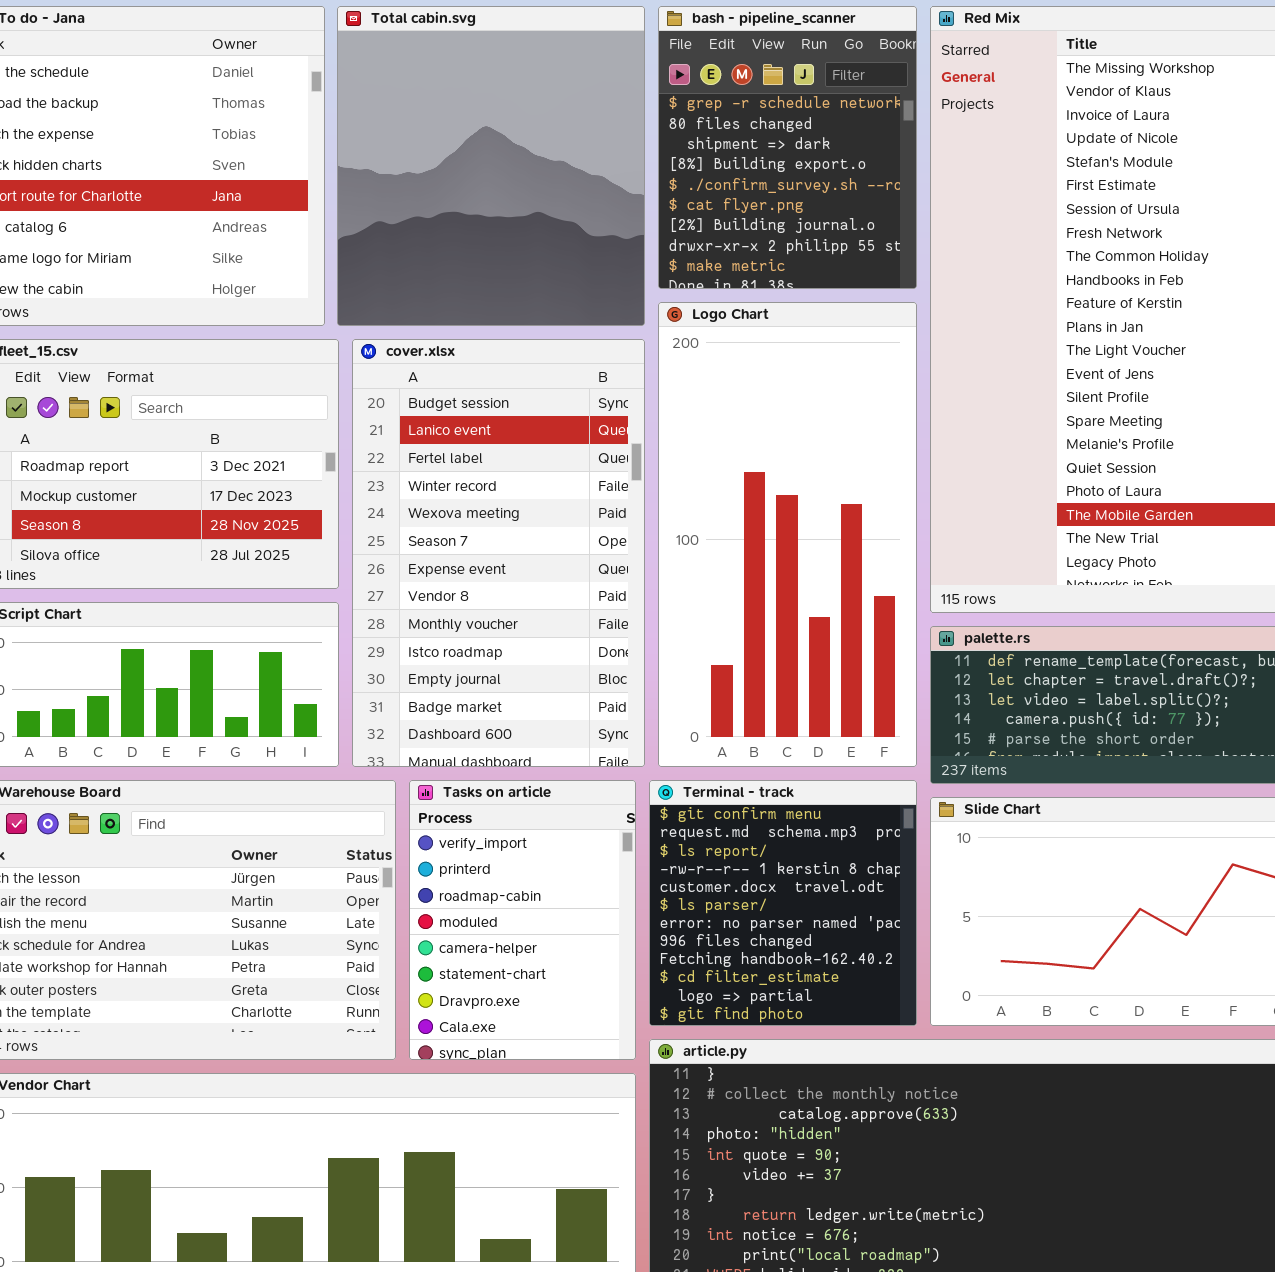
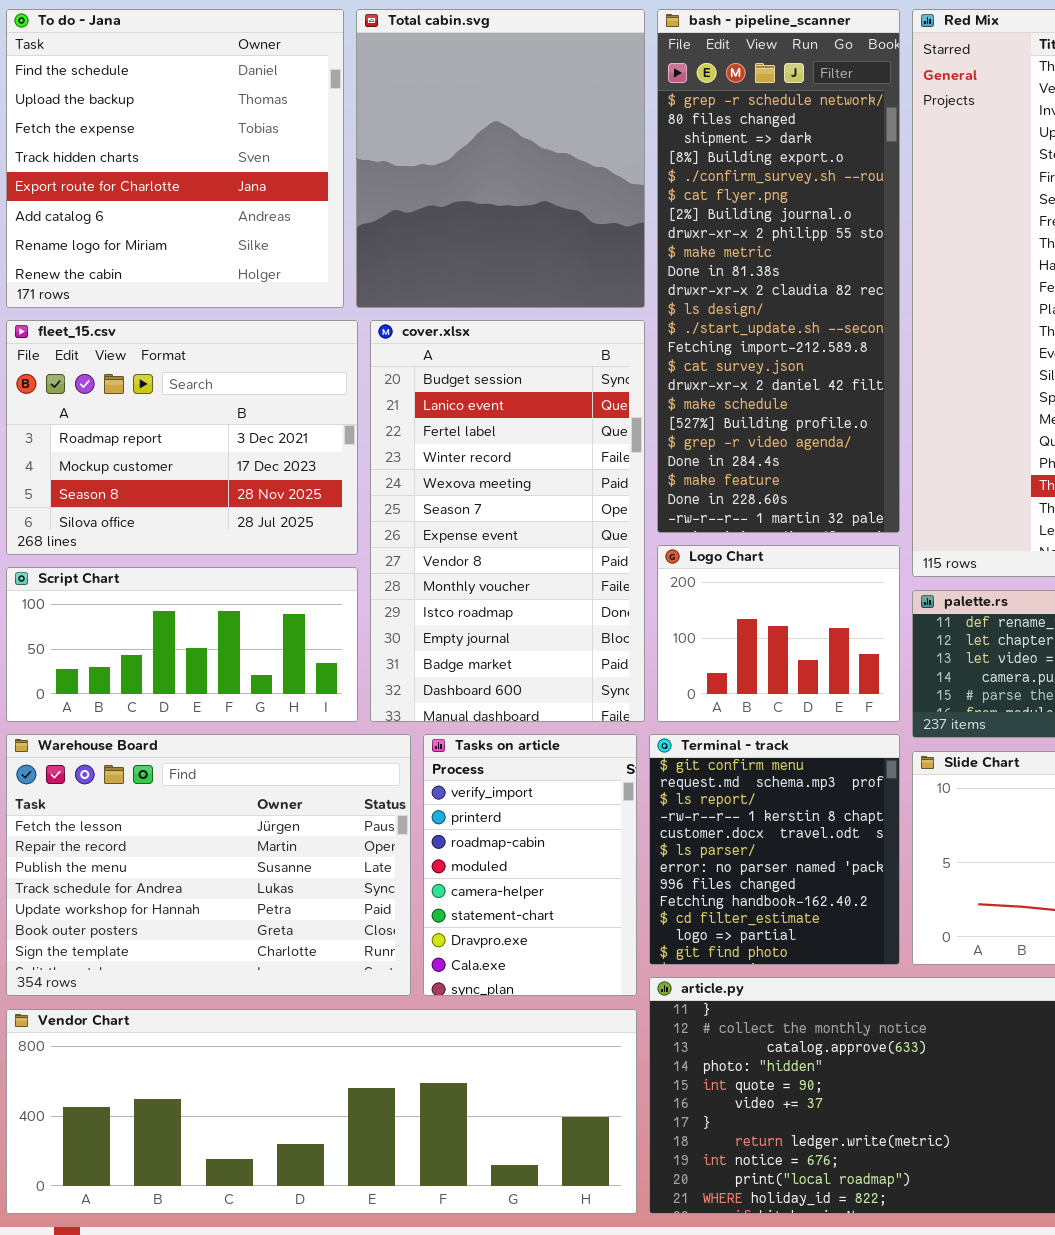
bash - pipeline_scanner: [658,6,917,289] -> [657,9,900,533], resized
Logo Chart: [658,302,917,767] -> [657,545,900,722], resized

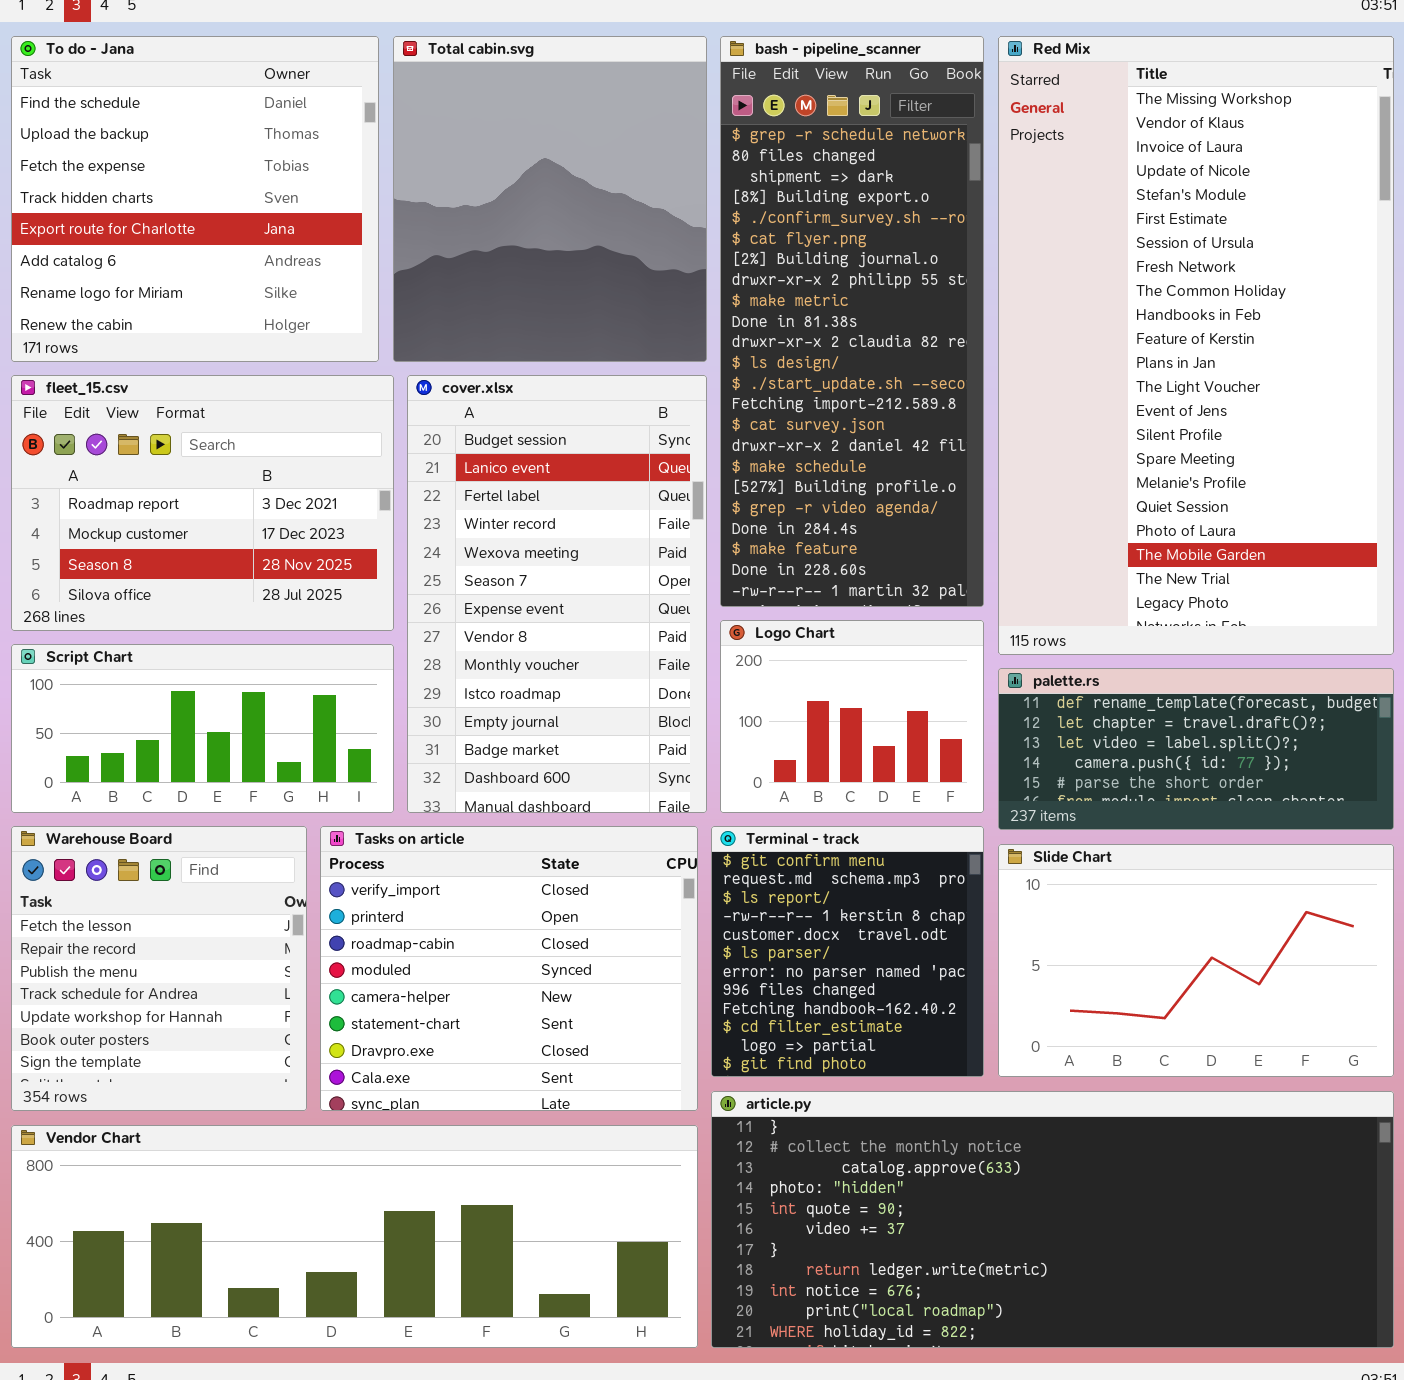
Warehouse Board: [6,734,411,996] -> [11,826,307,1111], resized
Tasks on article: [423,734,637,996] -> [320,826,698,1111], resized

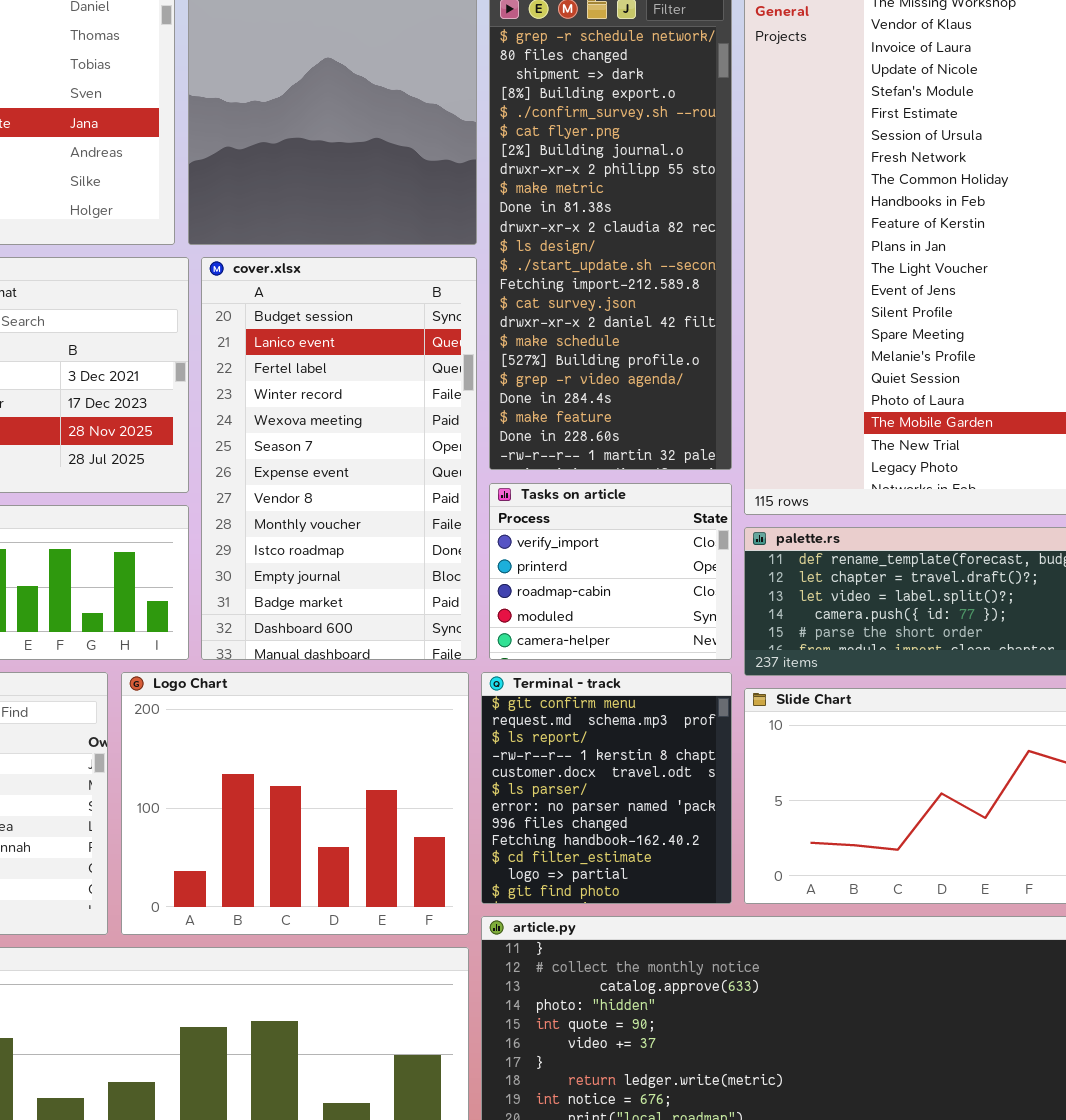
Logo Chart: [720,620,984,813] -> [121,672,469,935], moved, resized
Tasks on article: [320,826,698,1111] -> [489,483,732,660], moved, resized

